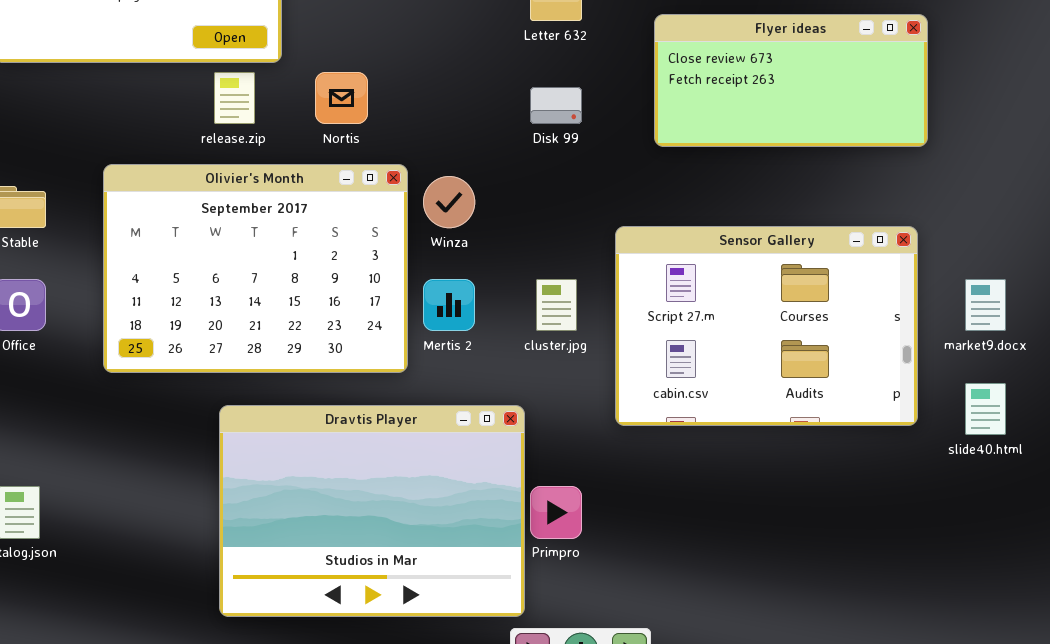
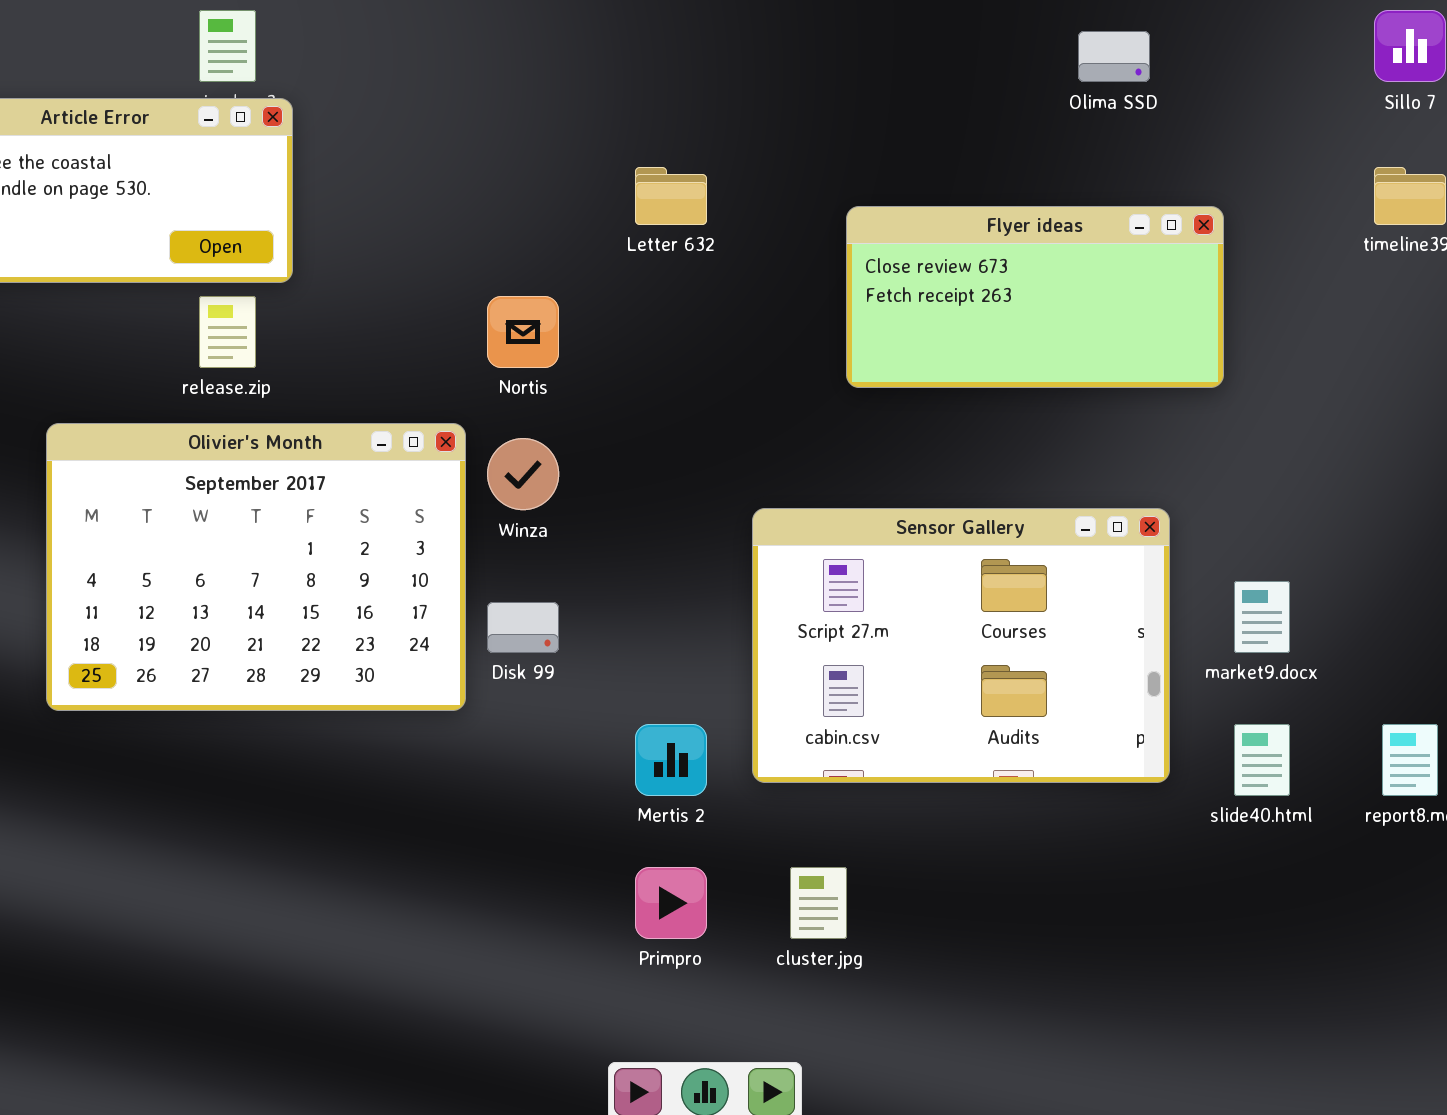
Flyer ideas: [654,14,928,147] -> [846,206,1224,388], moved
Nortis: [315,72,368,124] -> [487,296,559,368], moved
Disk 99: [530,87,582,124] -> [487,602,559,653], moved
Mertis 2: [423,279,475,331] -> [635,724,707,796], moved
cluster.jpg: [536,279,577,331] -> [790,867,847,939], moved
Dravtis Player: [219,405,525,617] -> none, closed

